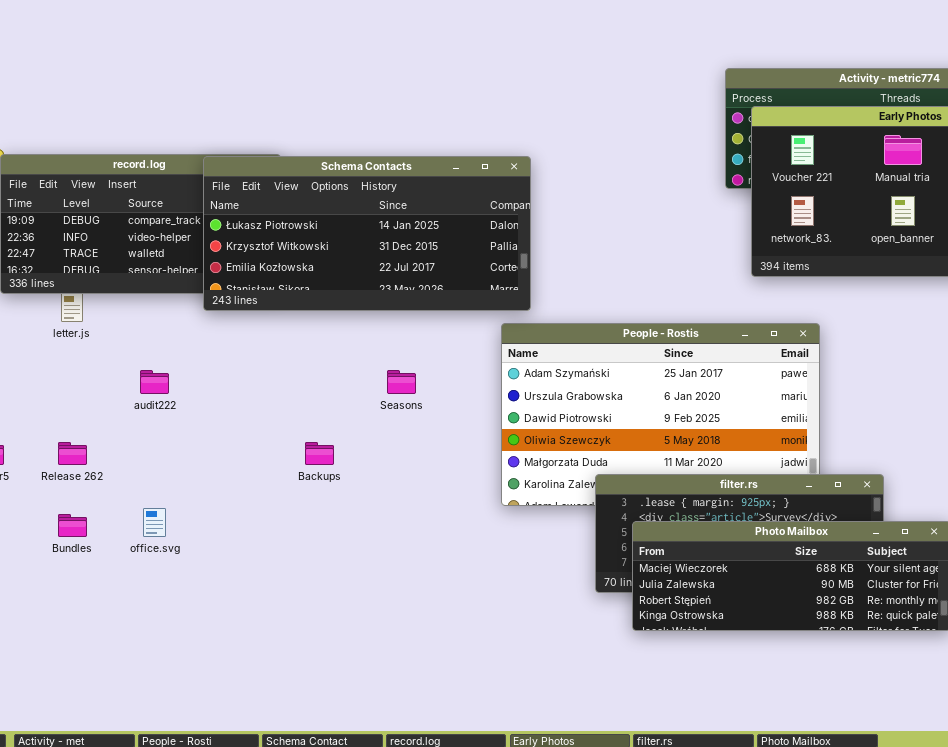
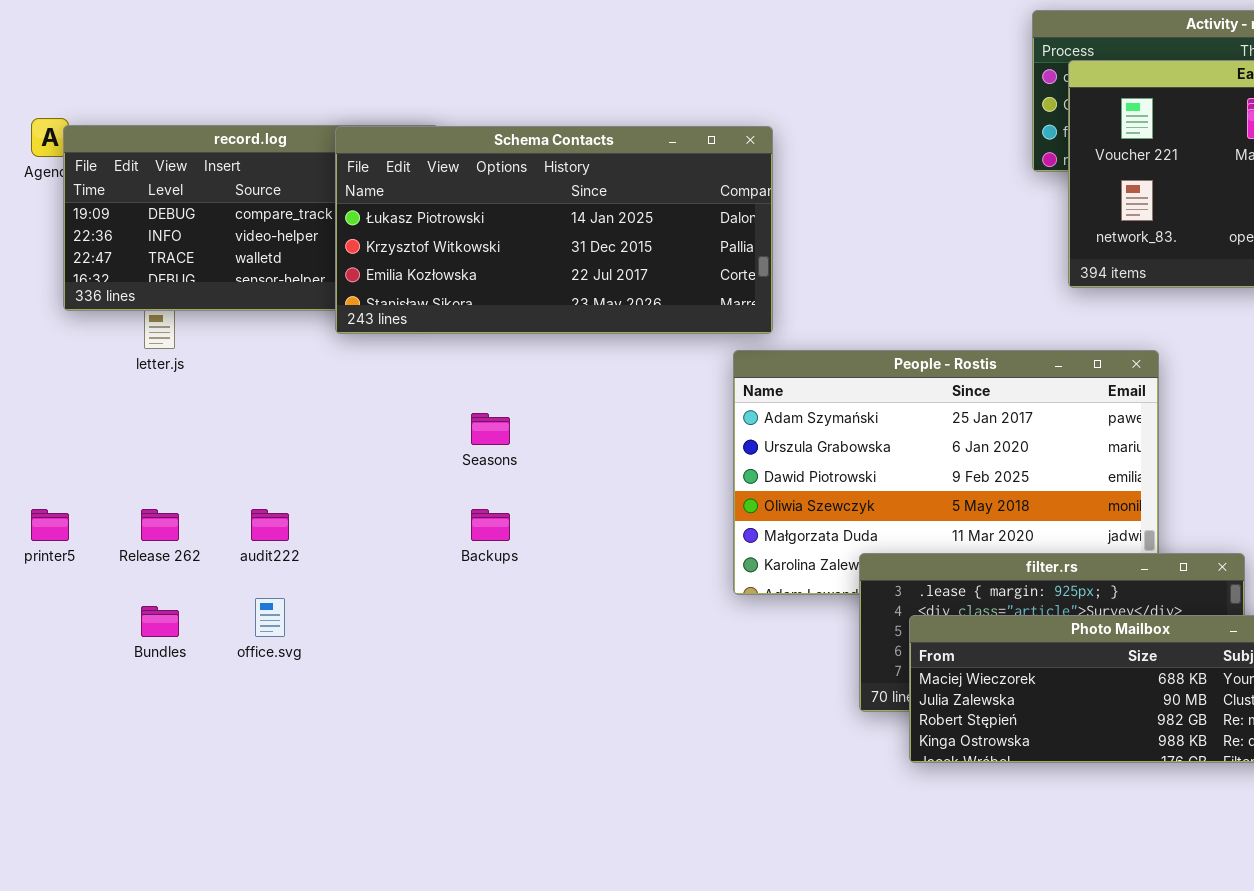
audit222: [140,370,169,394] -> [251,509,289,541], moved
Seasons: [387,370,416,394] -> [471,413,510,445], moved

